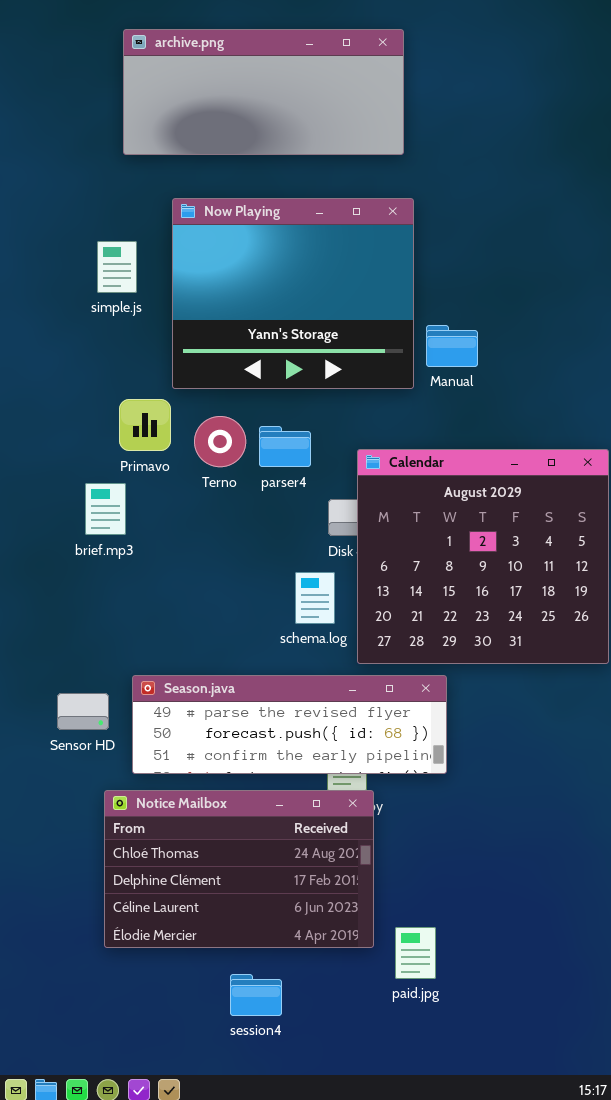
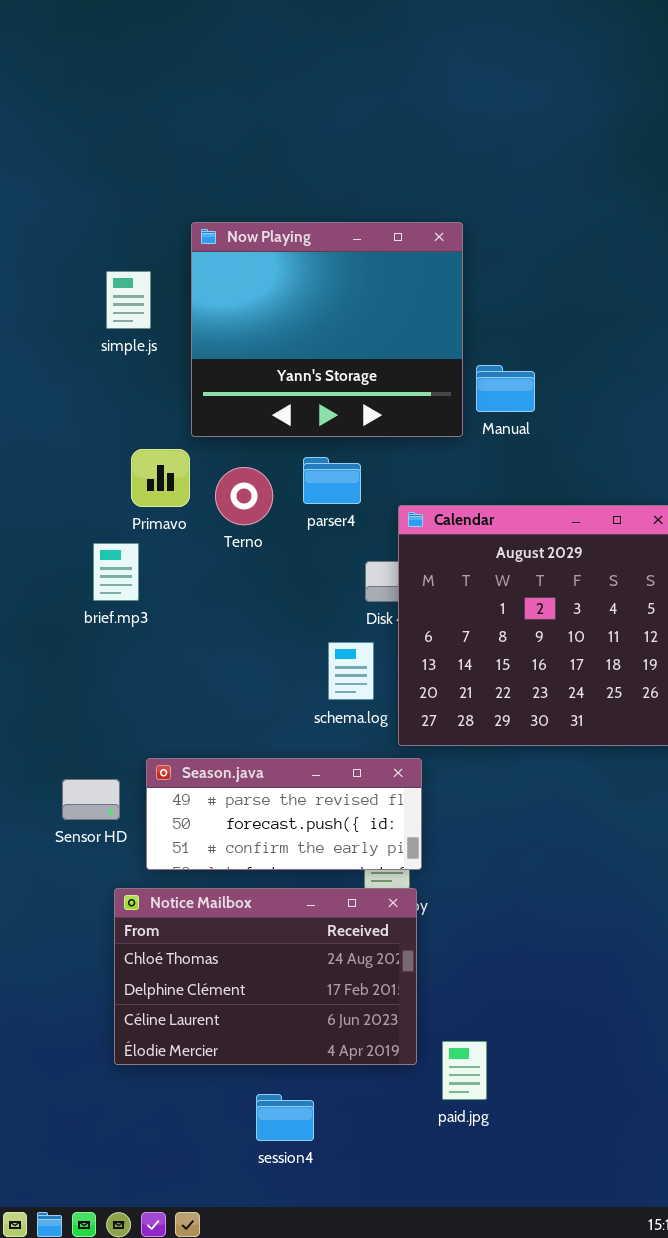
archive.png: [123,29,404,155] -> none, closed
parser4: [259,426,311,467] -> [303,457,361,504], moved
Season.java: [132,675,447,774] -> [146,758,422,870], resized

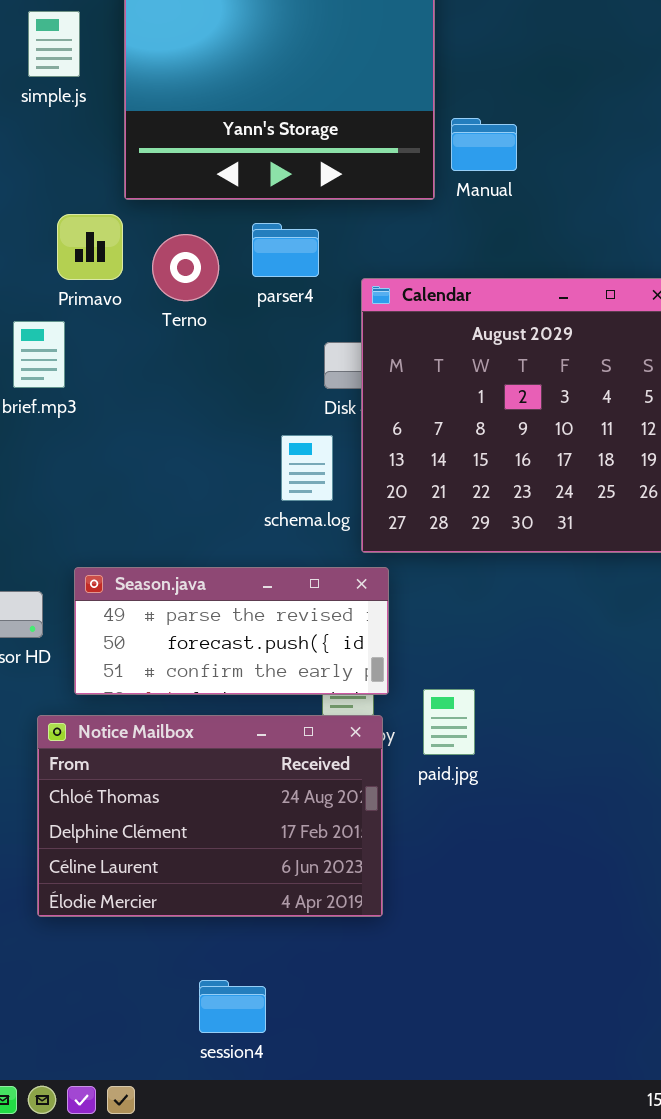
paid.jpg: [442,1041,487,1100] -> [423,689,475,755], moved
session4: [256,1094,314,1141] -> [199,980,266,1033], moved

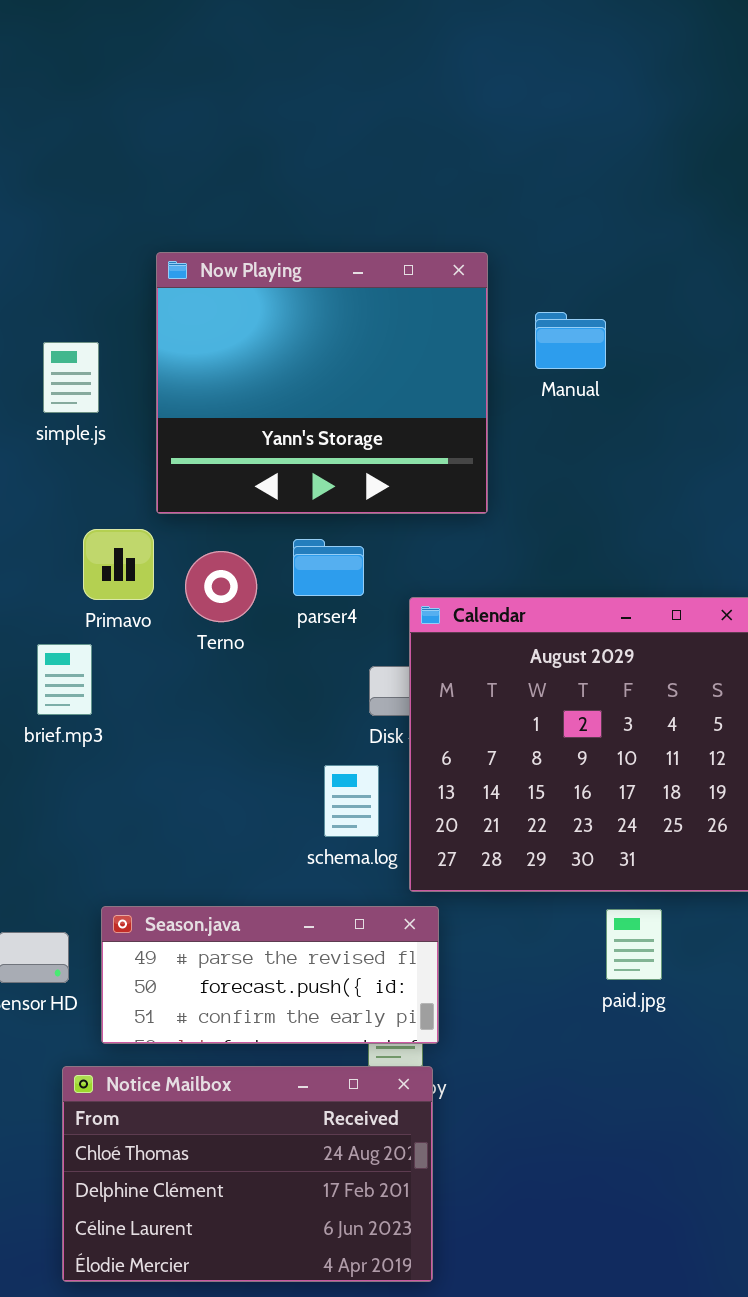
simple.js: [28,11,80,77] -> [43,342,99,413], moved
Manual: [451,118,517,171] -> [535,312,606,369], moved
paid.jpg: [423,689,475,755] -> [606,909,662,980], moved

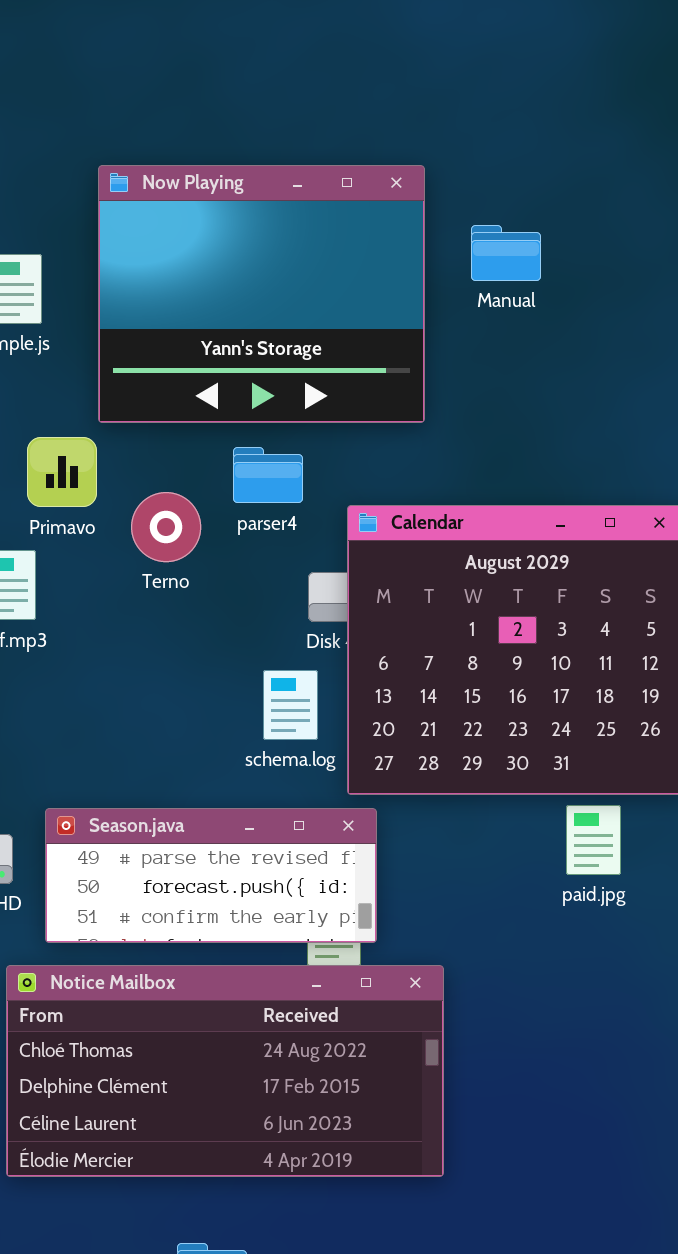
Terno: [185,551,257,622] -> [131,492,201,562], moved
paid.jpg: [606,909,662,980] -> [566,805,621,875], moved
Notice Mailbox: [62,1066,433,1282] -> [6,965,444,1177], resized

